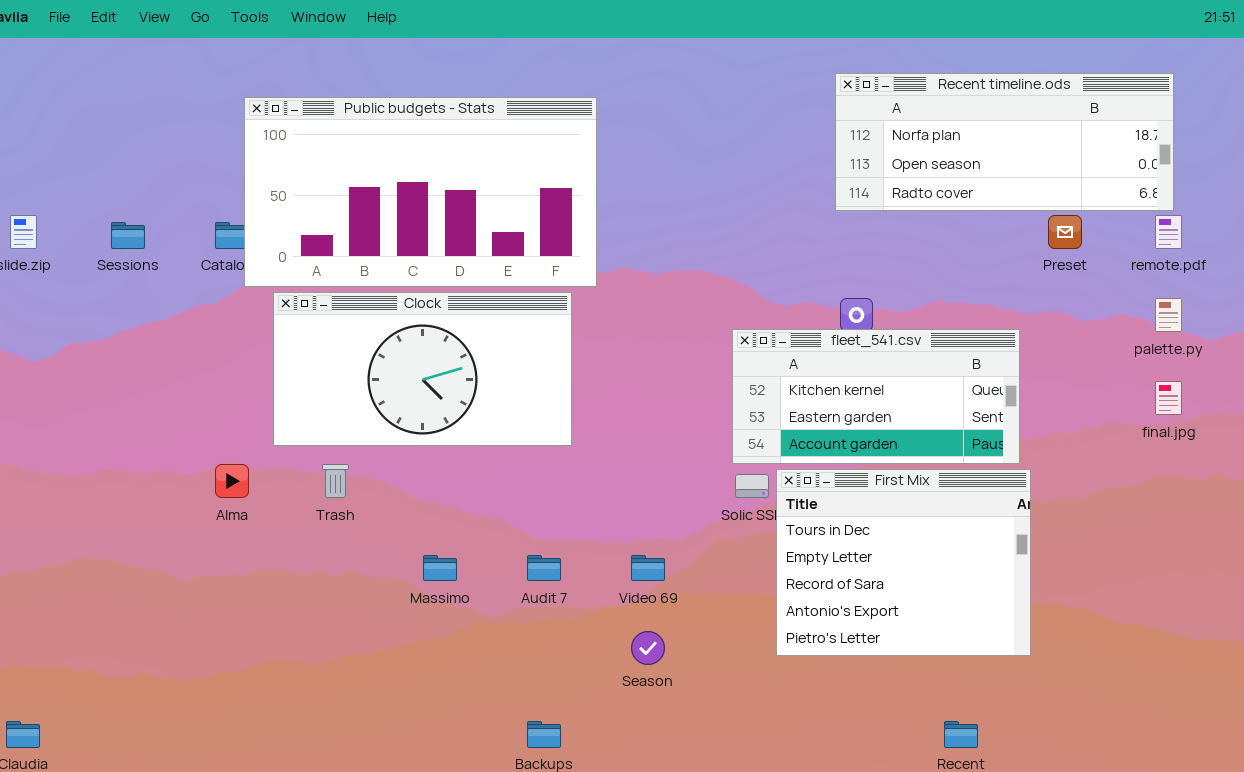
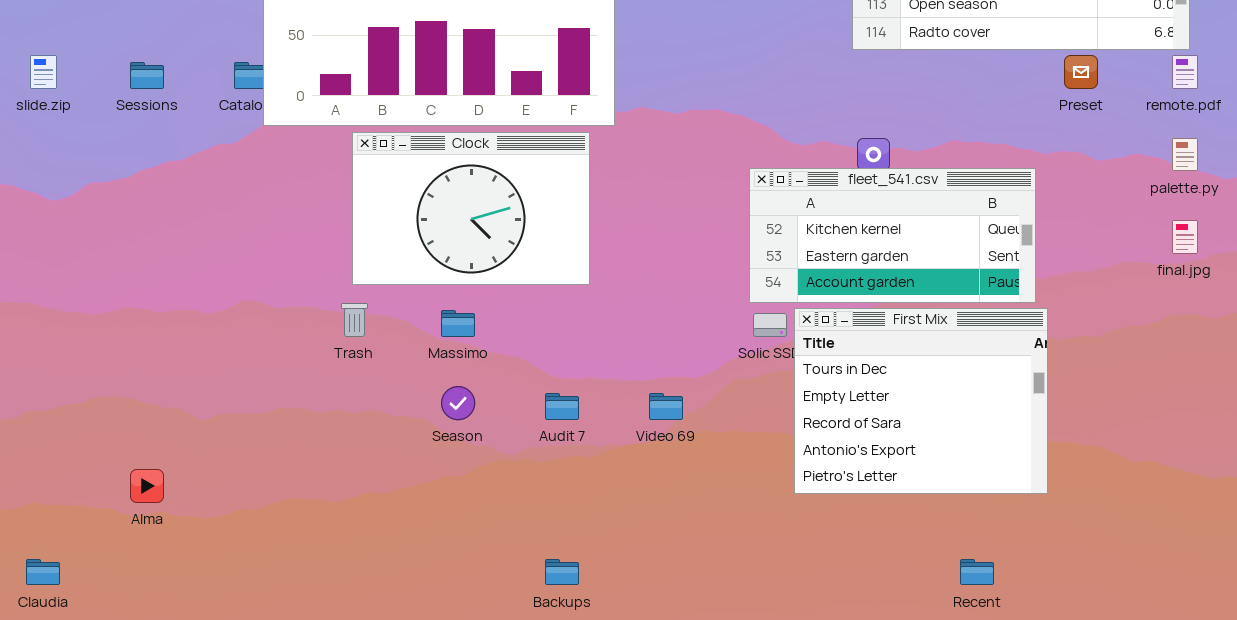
Clock: [273,292,572,446] -> [352,132,590,285], resized
Alma: [215,464,249,498] -> [130,469,164,503], moved
Massimo: [423,555,457,581] -> [441,310,475,337], moved
Season: [631,631,665,665] -> [441,386,475,420], moved

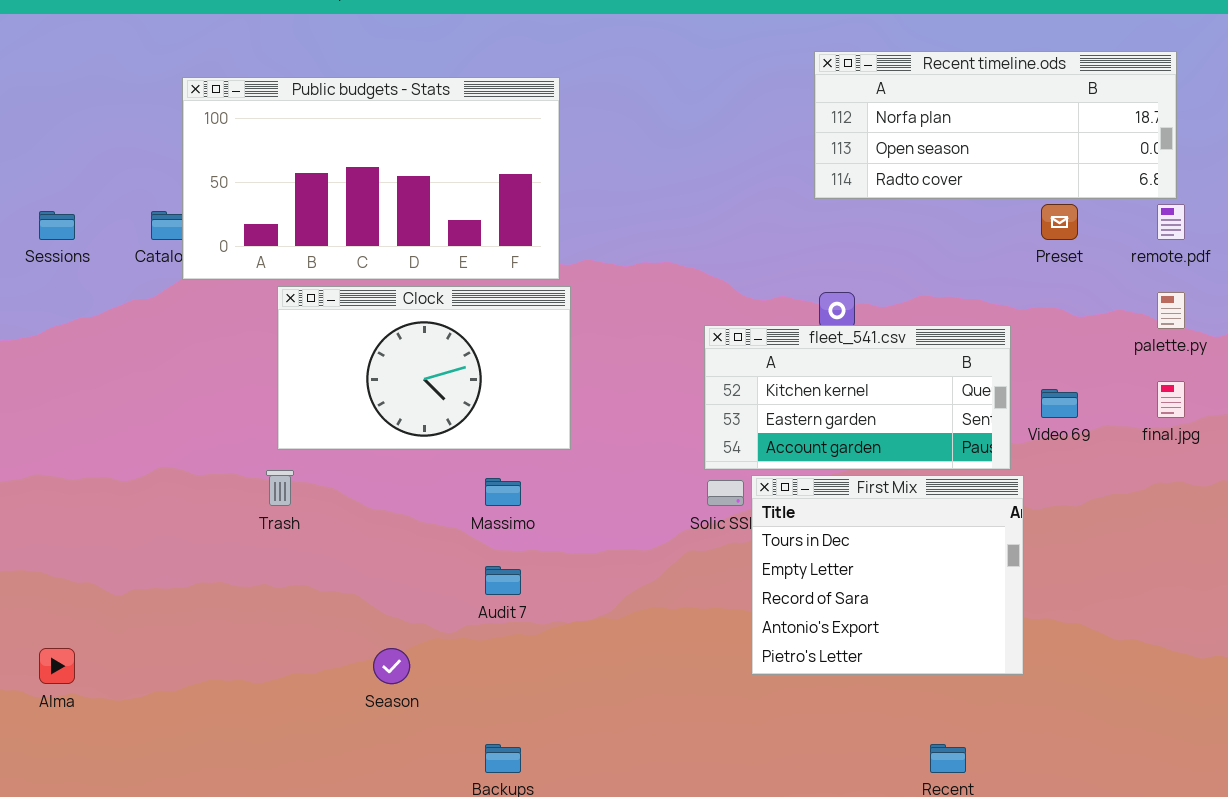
Clock: [352,132,590,285] -> [277,286,571,450], resized
Massimo: [441,310,475,337] -> [485,478,521,506], moved
Season: [441,386,475,420] -> [373,648,410,684], moved
Video 69: [649,393,683,420] -> [1041,389,1078,418], moved

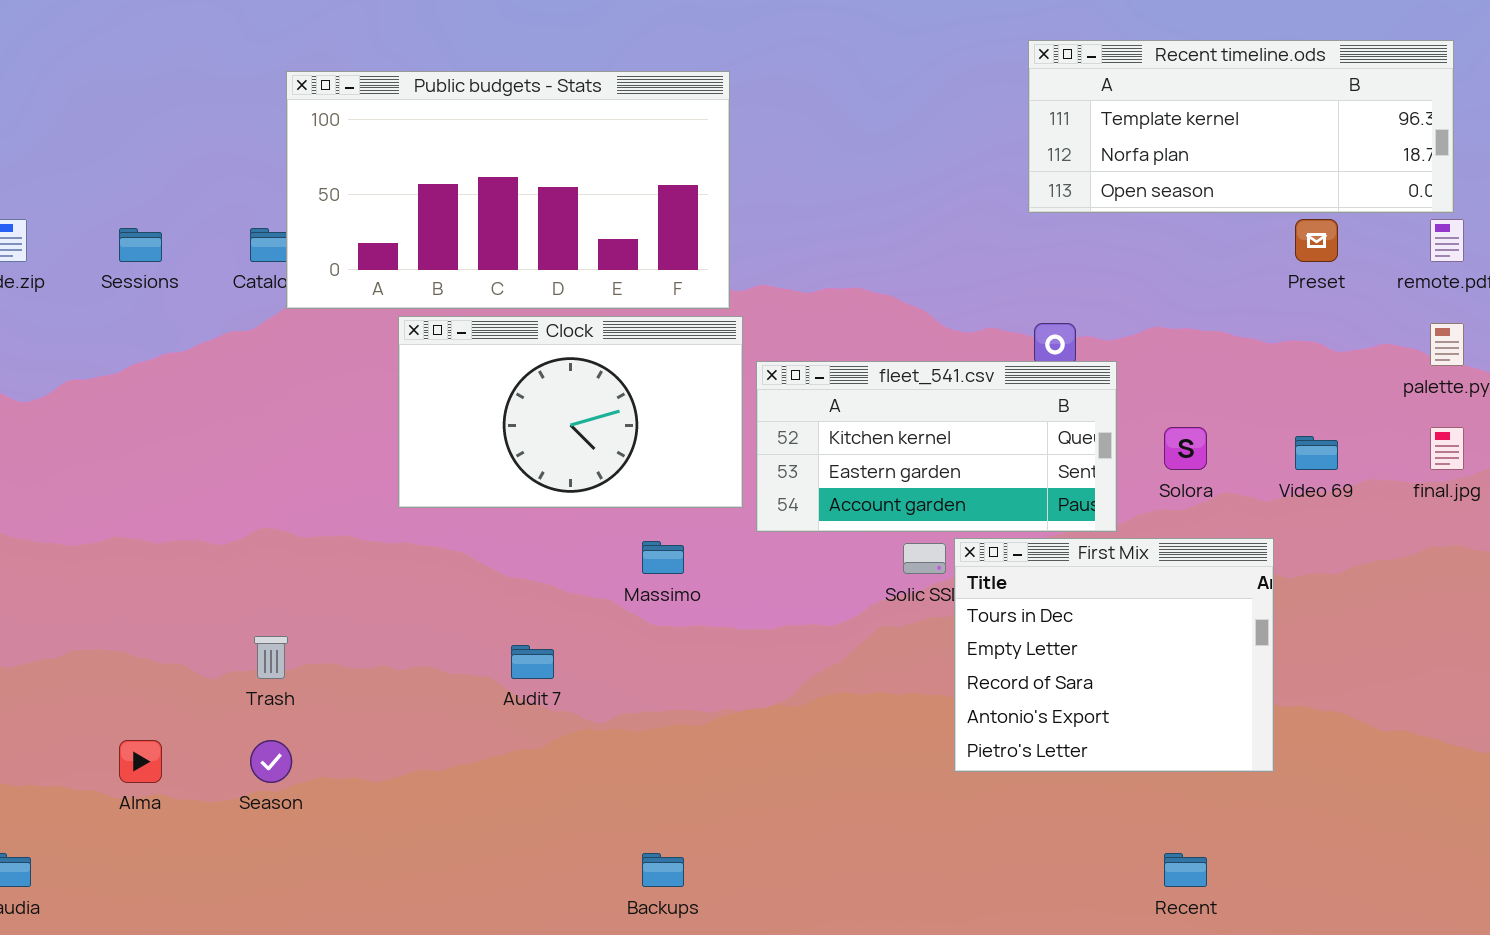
Recent timeline.ods: [814,51,1177,199] -> [1028,40,1454,213], scrolled up 1 row
fleet_541.csv: [704,325,1011,470] -> [756,361,1117,532], moved
Trash: [266,470,294,506] -> [254,636,288,679], moved
Audit 7: [485,566,521,595] -> [511,645,554,679], moved
Season: [373,648,410,684] -> [250,740,292,783], moved

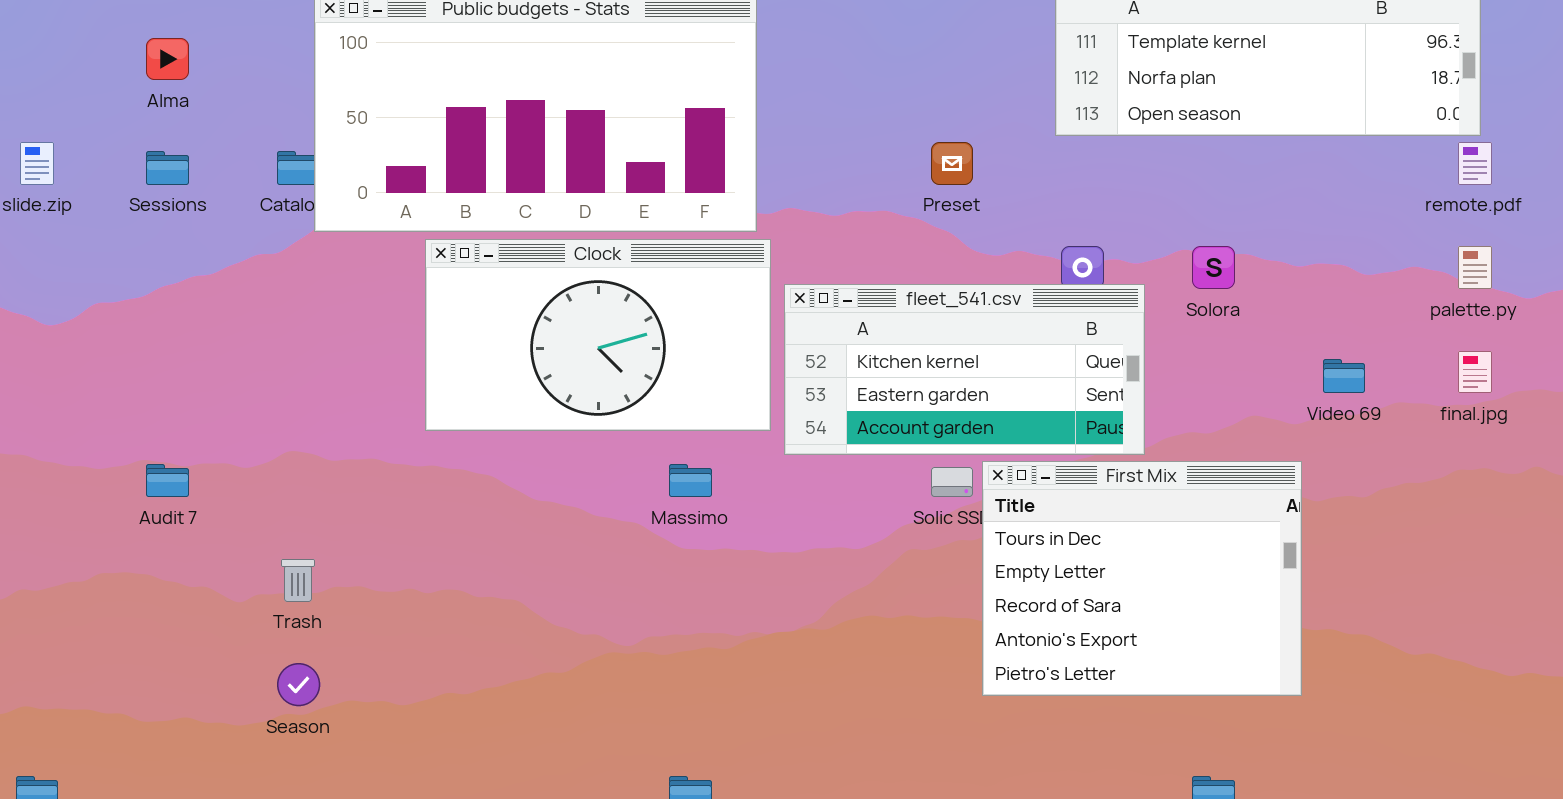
Preset: [1295,219,1338,262] -> [931,142,973,185], moved
Solora: [1164,427,1207,470] -> [1192,246,1235,289], moved
Audit 7: [511,645,554,679] -> [146,464,189,497], moved
Alma: [119,740,162,783] -> [146,38,189,80], moved

